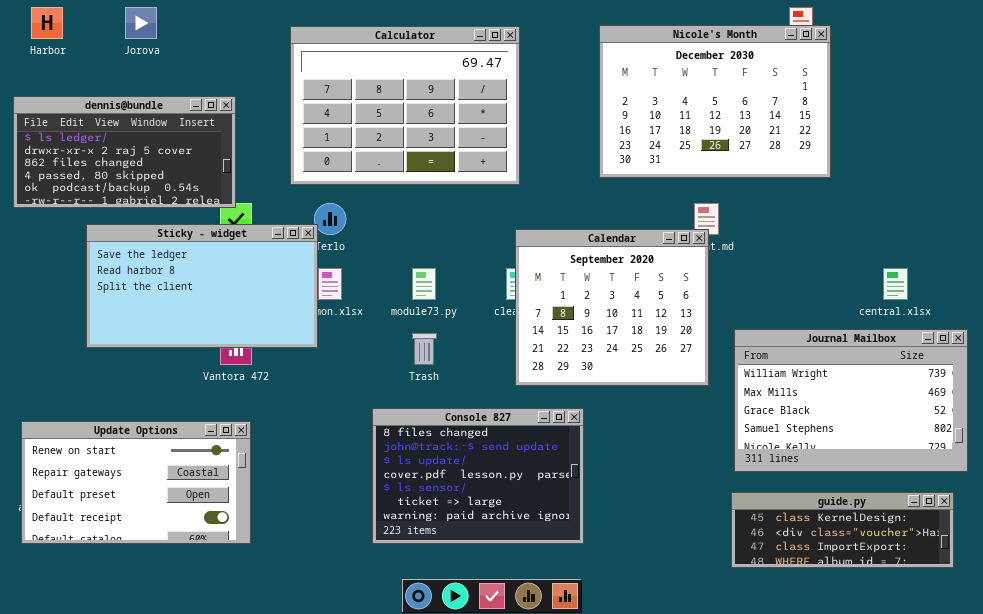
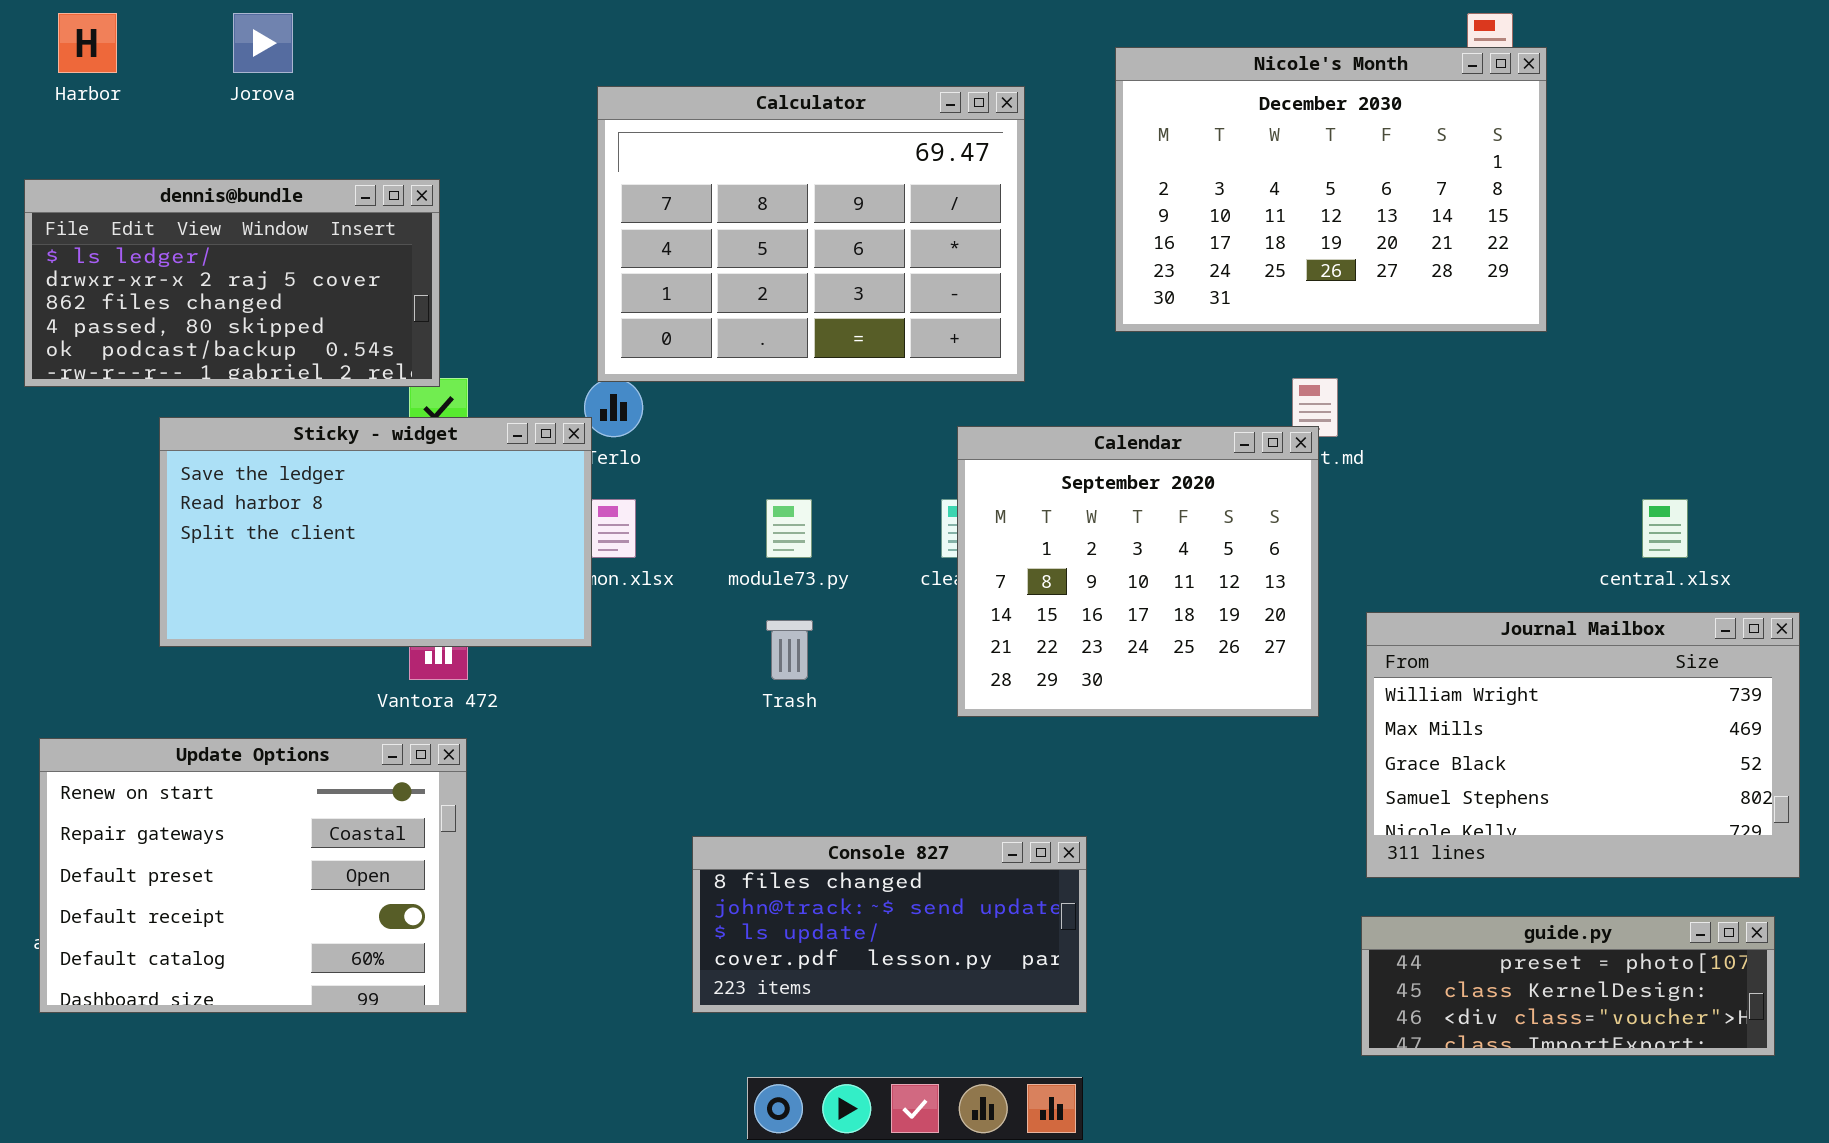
Calculator: [290,26,520,185] -> [597,86,1025,382], moved
Console 827: [372,408,584,544] -> [692,836,1087,1013], resized
Update Options: [21,421,251,544] -> [39,738,467,1013], resized
guide.py: [731,492,954,568] -> [1361,916,1775,1056], scrolled up 1 row

